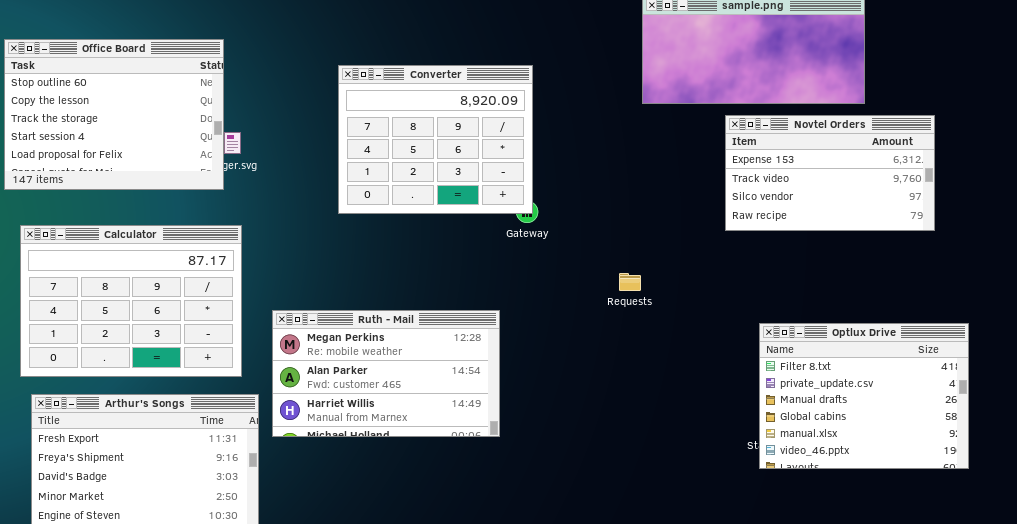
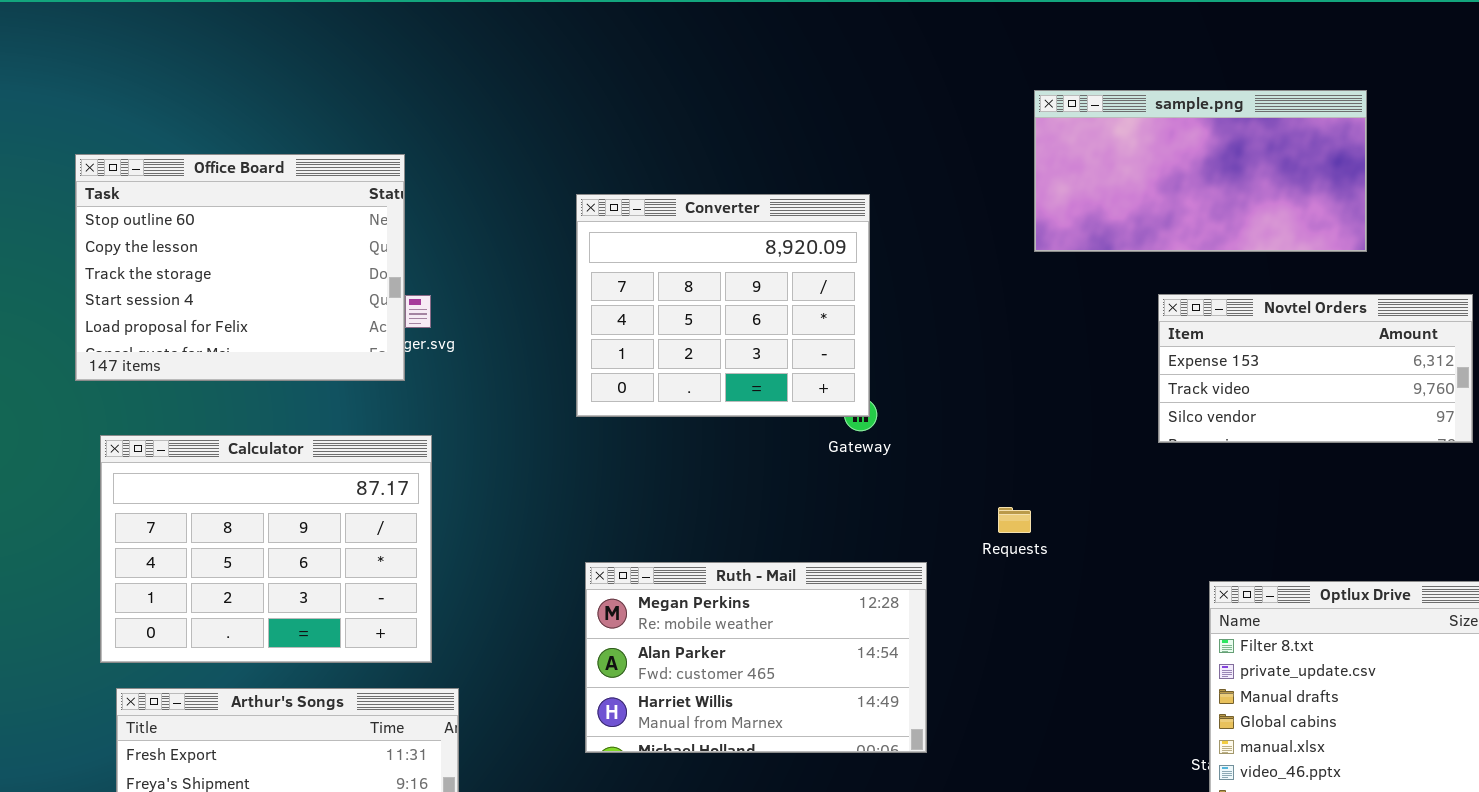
Novtel Orders: [725,115,935,231] -> [1158,294,1473,443], resized
Ruth - Mail: [272,310,500,437] -> [585,562,927,753], moved

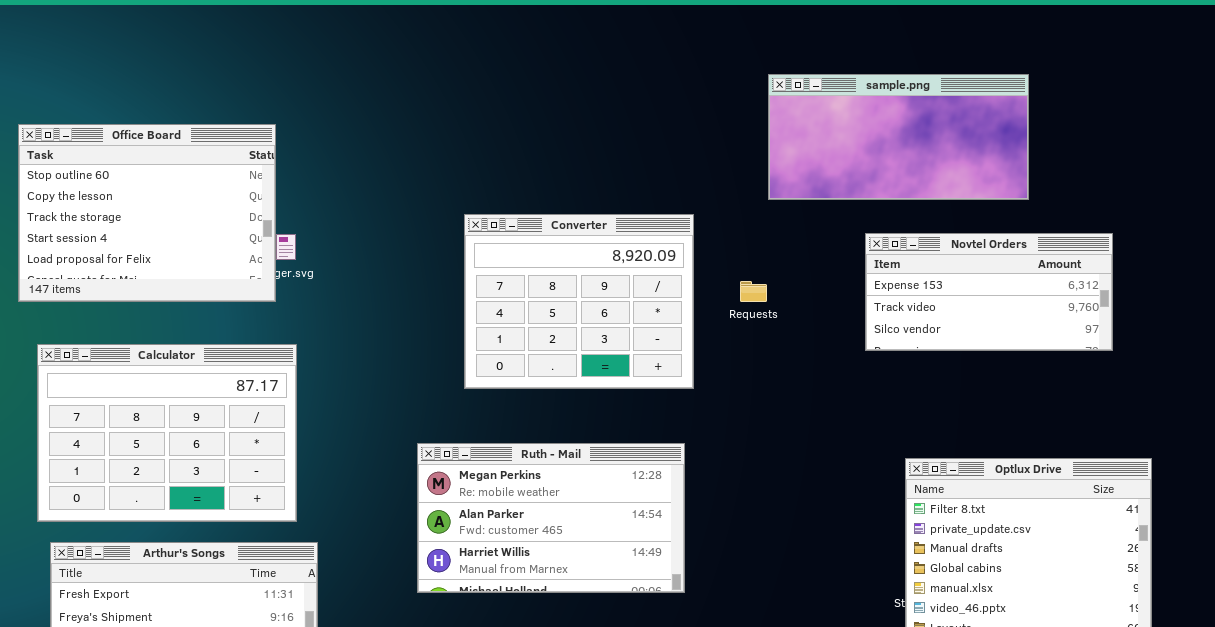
Converter: [576,194,870,417] -> [464,214,694,389], moved
Requests: [998,507,1031,533] -> [740,281,767,302], moved

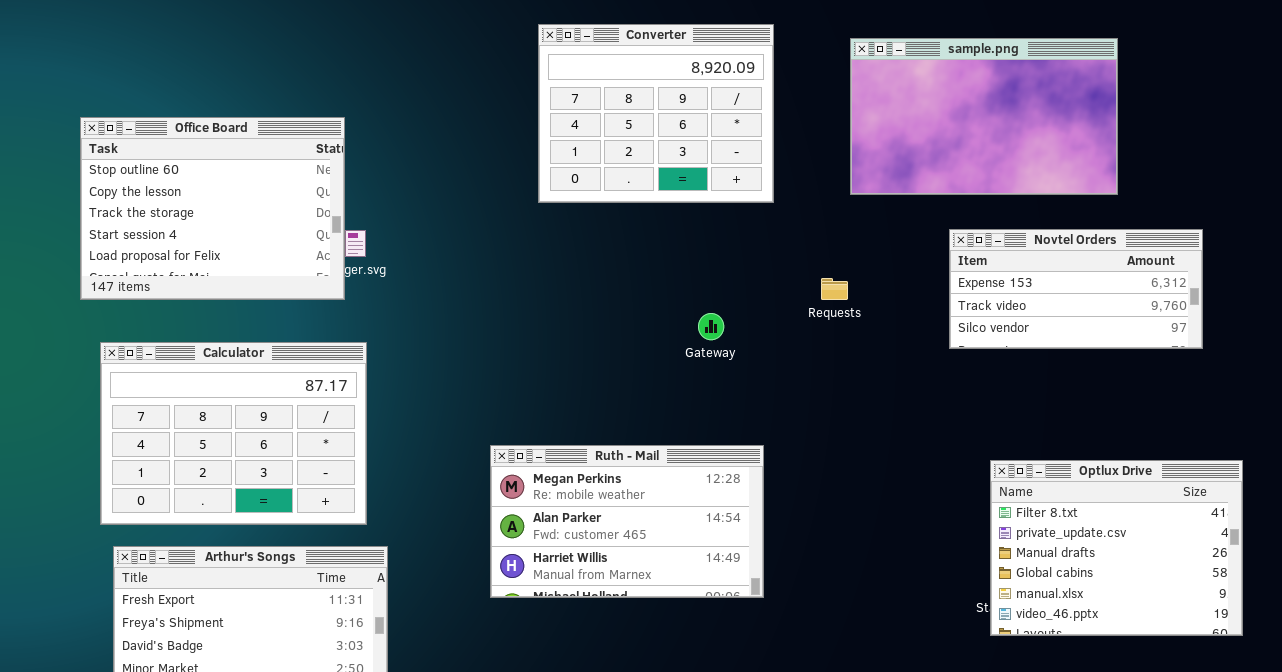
sample.png: [768,74,1029,200] -> [850,38,1118,195], resized
Converter: [464,214,694,389] -> [538,24,774,203], moved

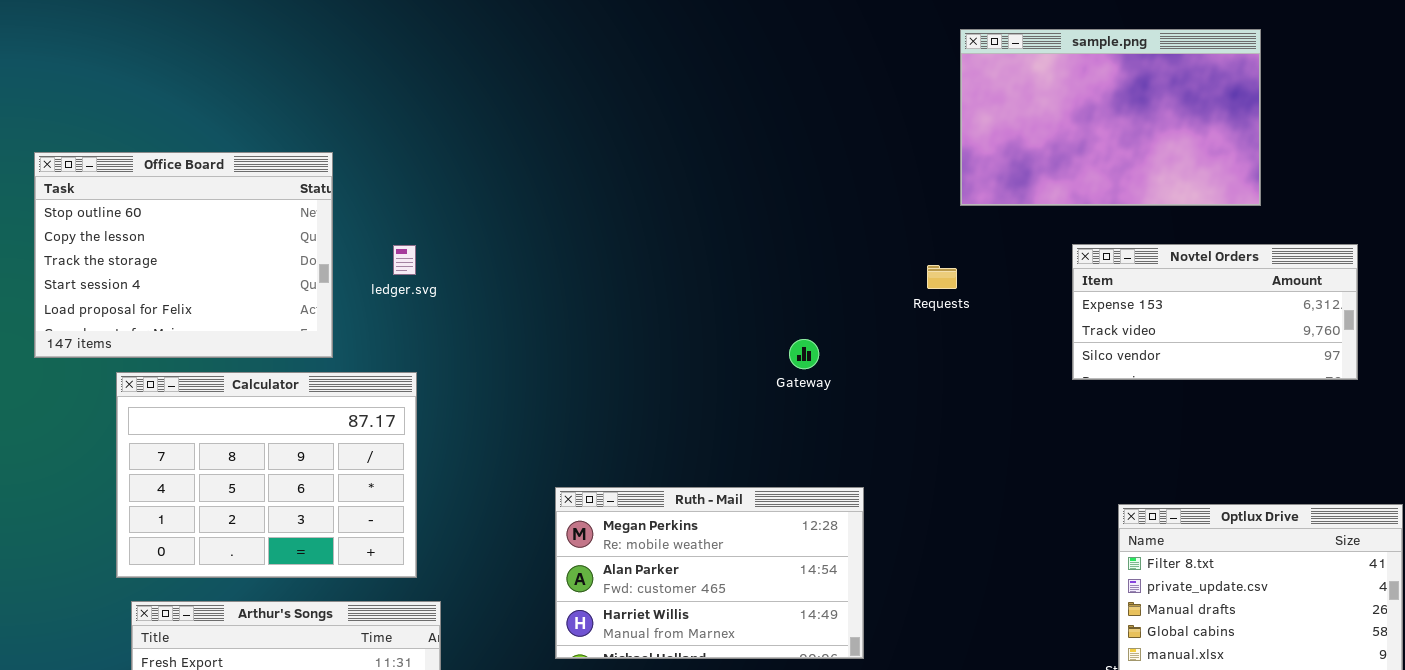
Converter: [538,24,774,203] -> none, closed
Office Board: [80,117,345,300] -> [34,152,333,358], moved
Requests: [821,278,848,300] -> [927,265,957,289], moved

